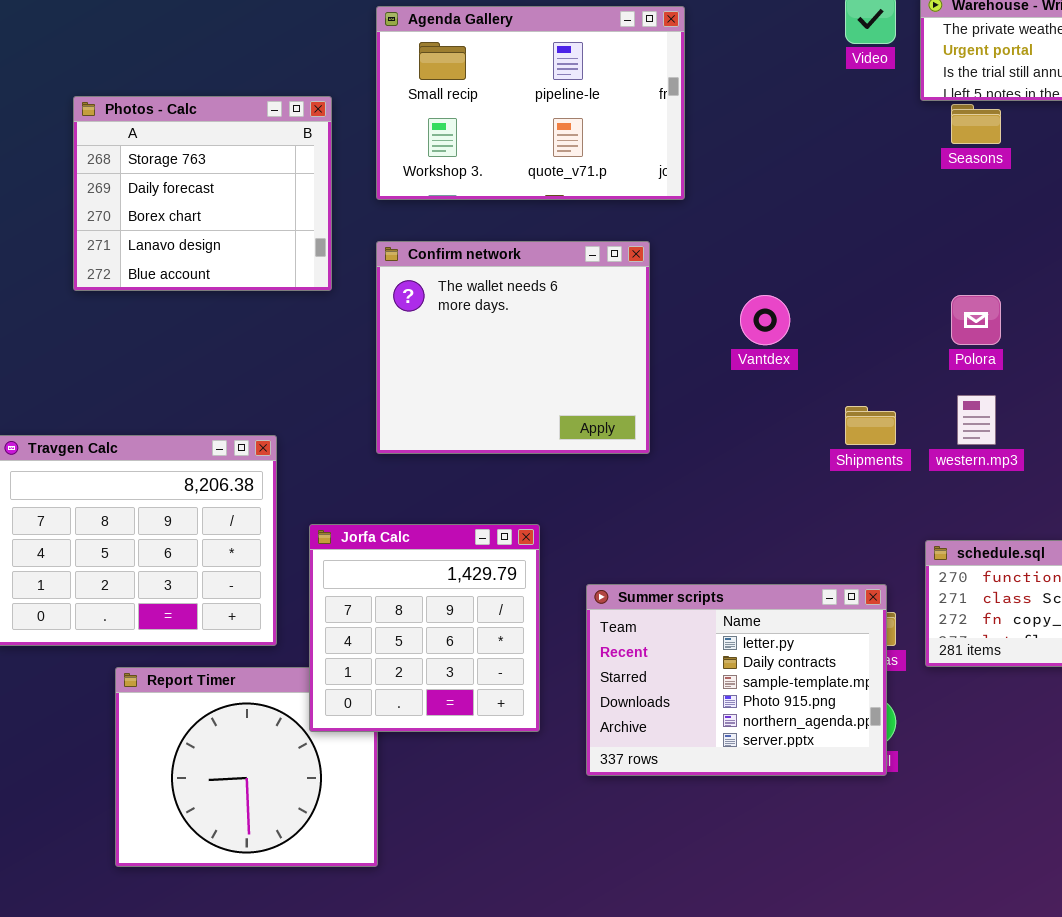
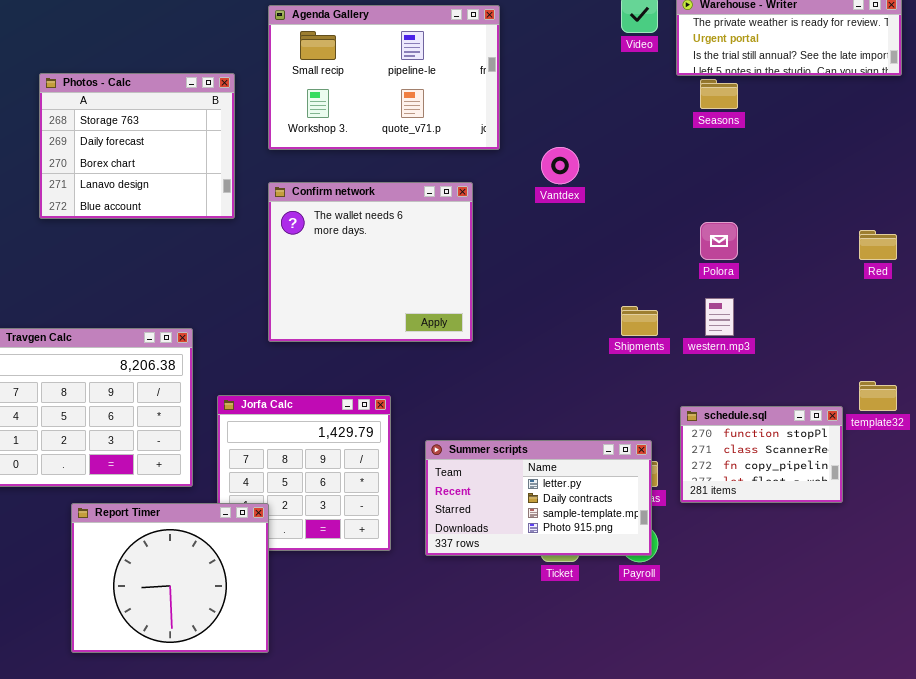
Vantdex: [740,295,790,345] -> [541,147,579,184], moved
Summer scripts: [586,584,887,776] -> [425,440,652,556], resized
Report Timer: [115,667,378,867] -> [71,503,269,653], raised

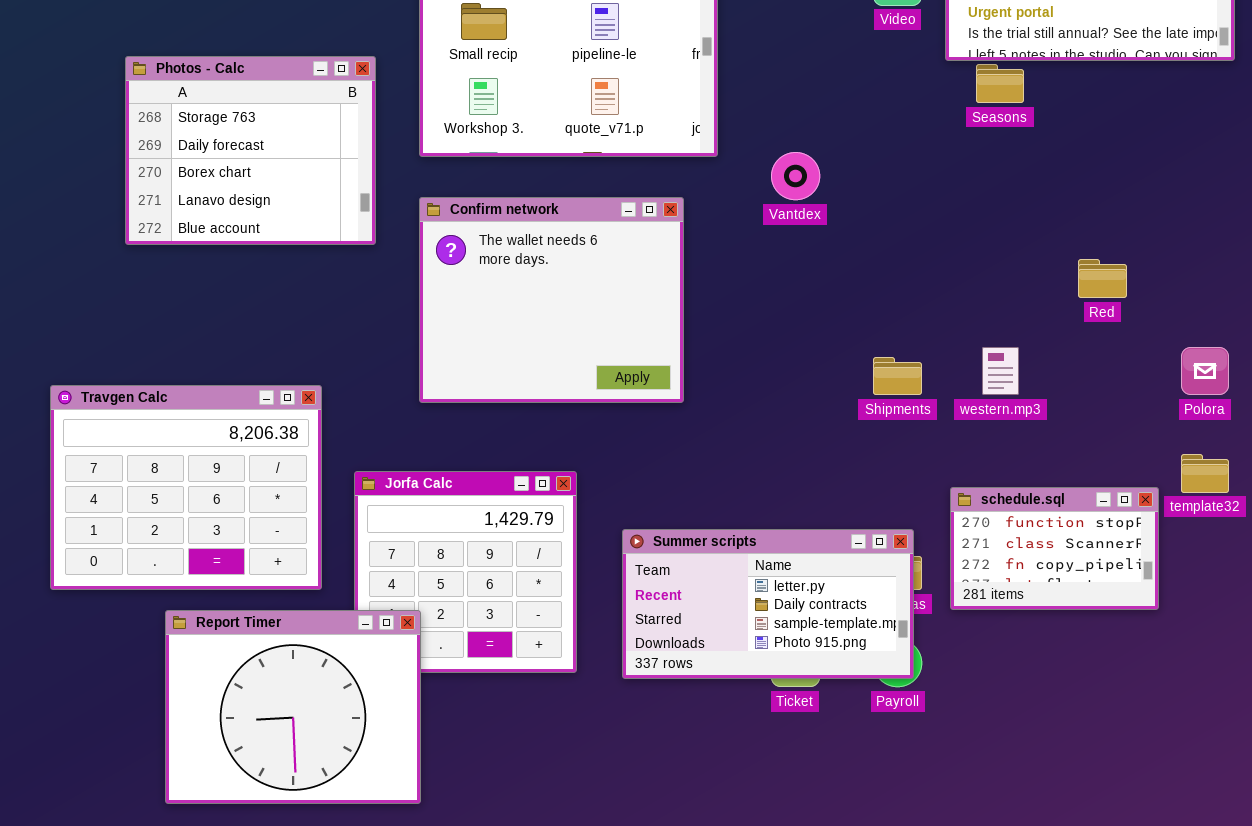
Polora: [700,222,738,260] -> [1181,347,1229,395], moved
Red: [859,230,897,260] -> [1078,259,1127,298], moved

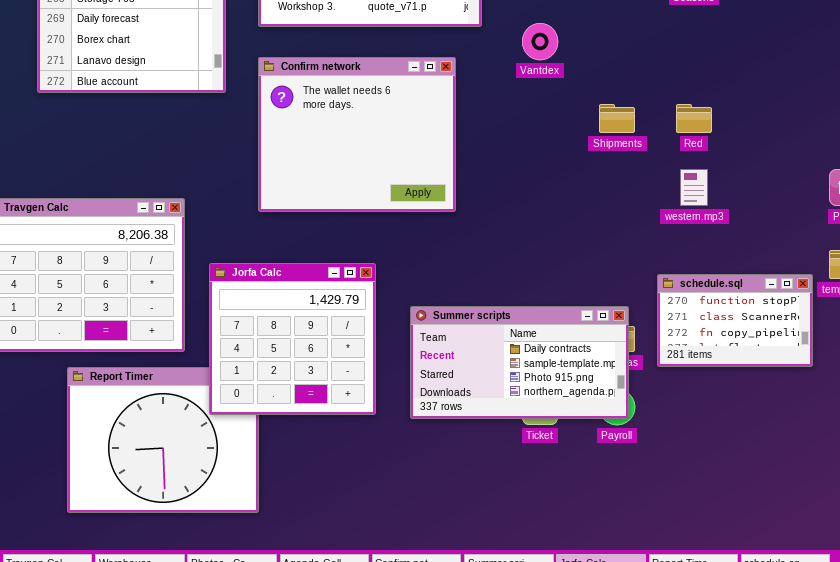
Red: [1078,259,1127,298] -> [676,104,712,133], moved
Shipments: [873,357,922,395] -> [599,104,635,133], moved
Jorfa Calc: [354,471,577,673] -> [209,263,376,415], raised
Summer scripts: [622,529,914,679] -> [410,306,629,419], scrolled down 1 row

